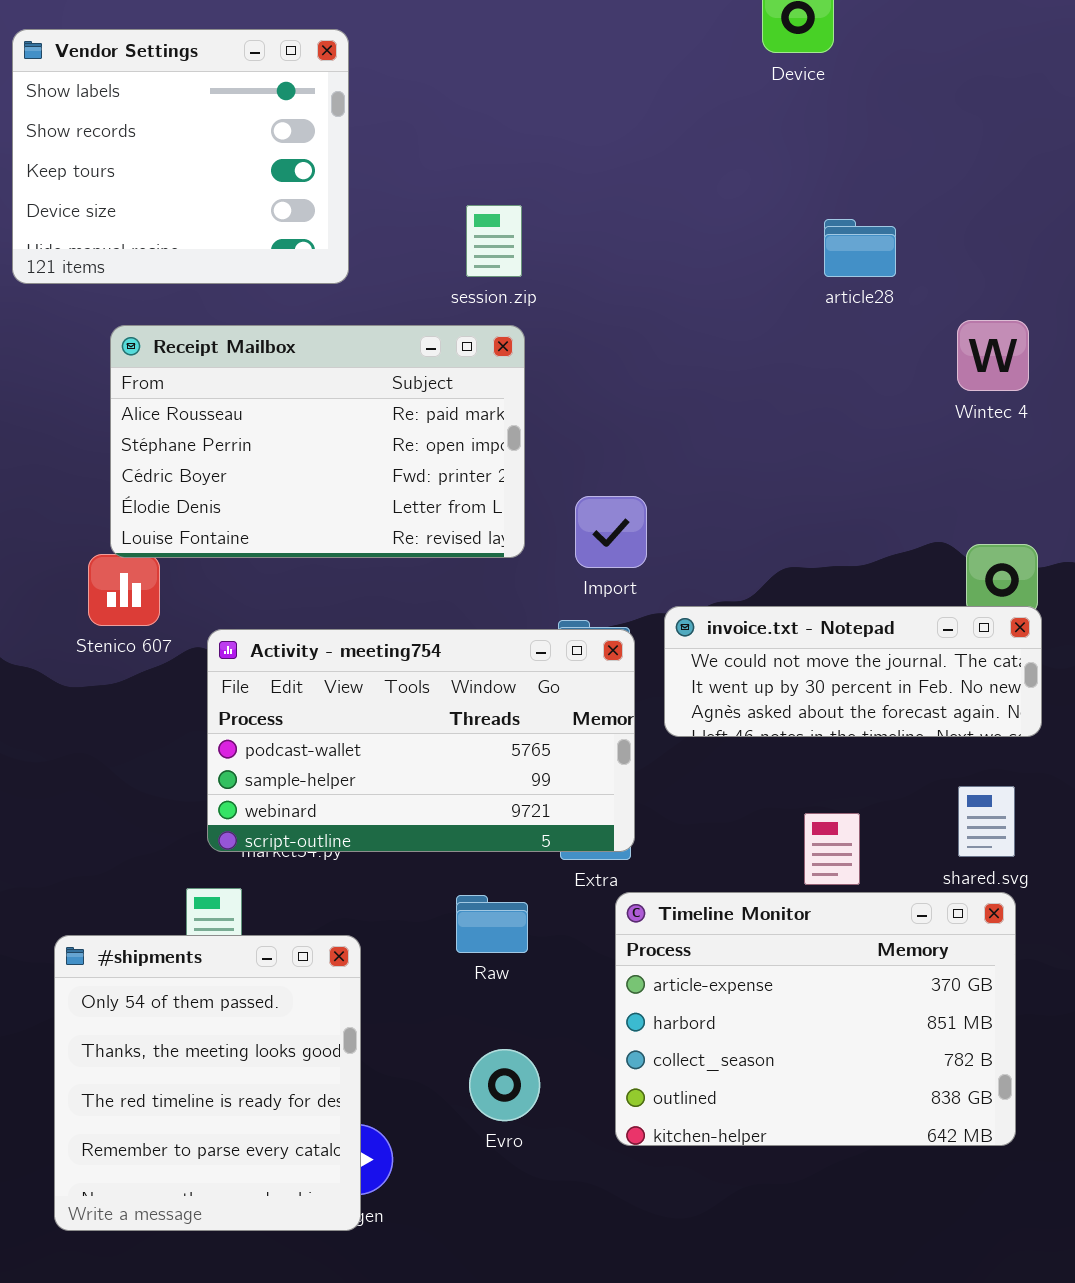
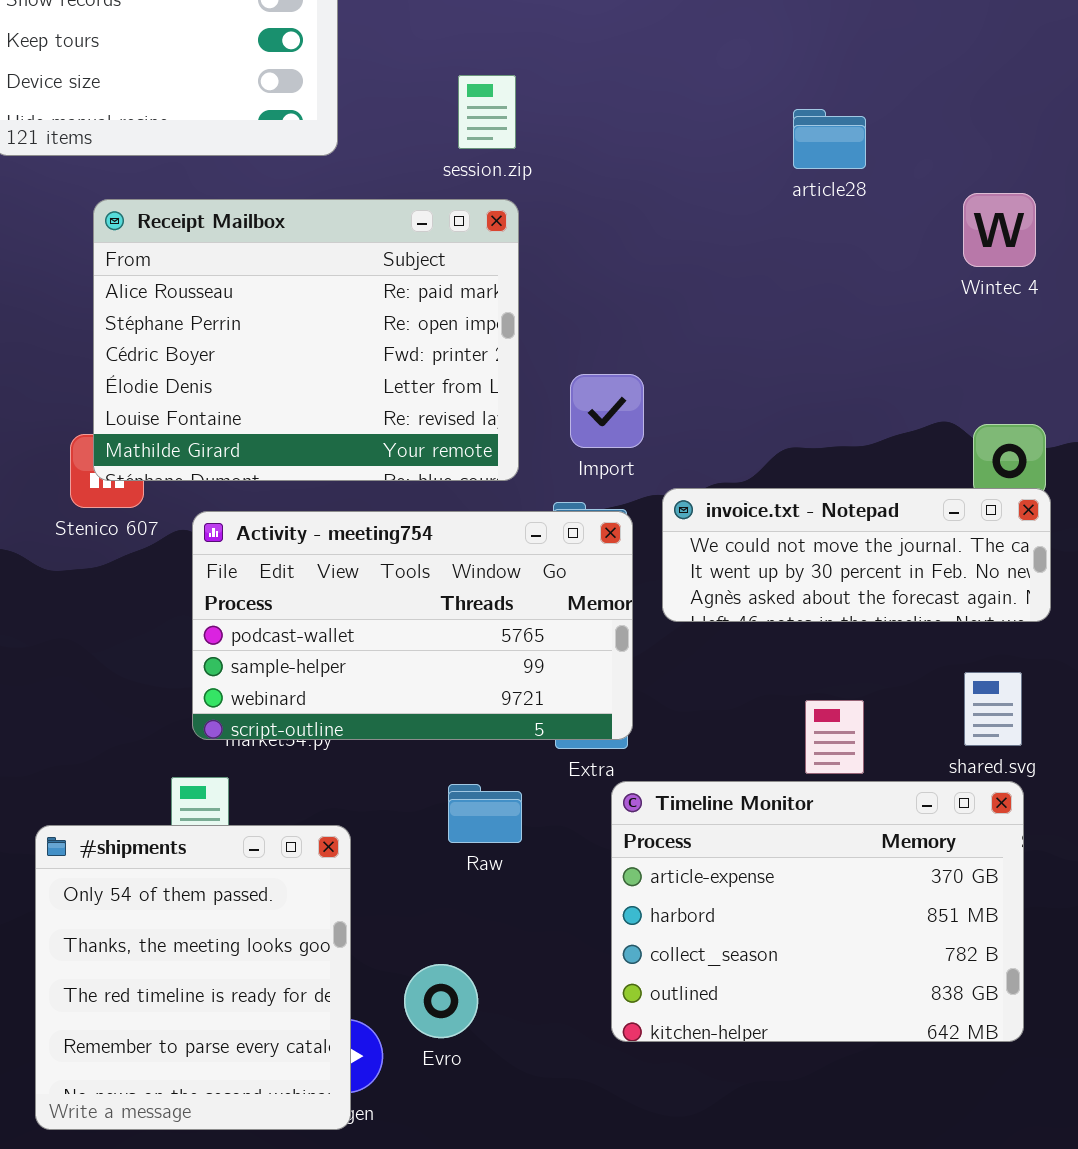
article28: [824,219,896,277] -> [793,109,866,169], moved
Receipt Mailbox: [110,325,525,558] -> [93,199,519,481], resized
Evro: [469,1049,540,1121] -> [404,964,478,1038], moved

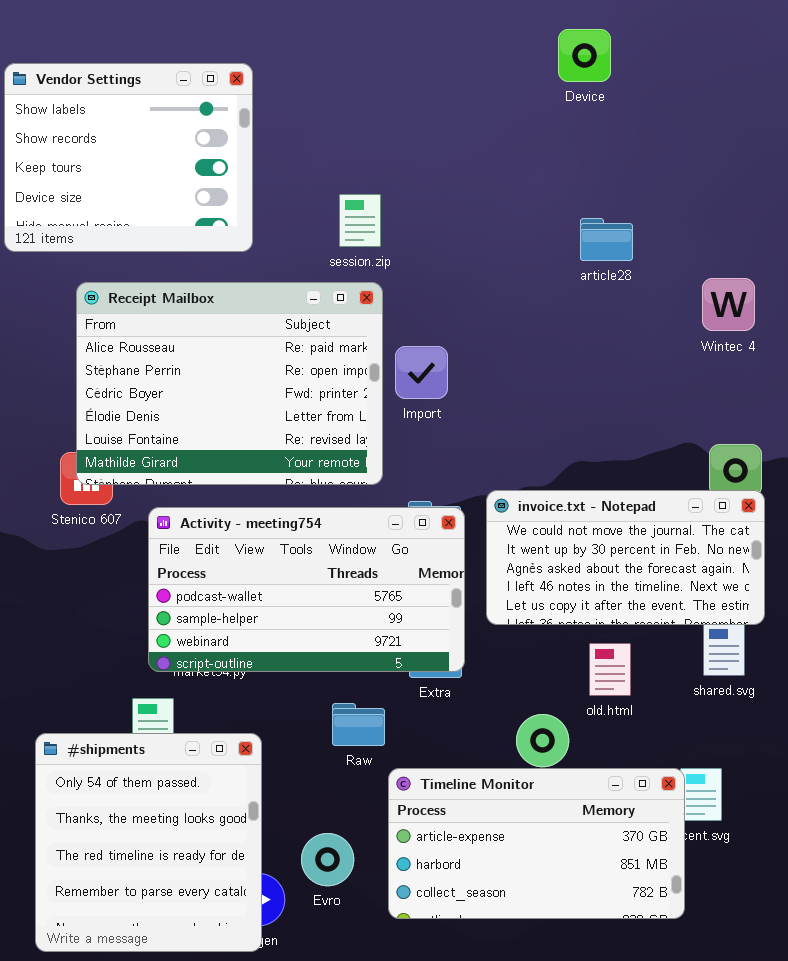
Import: [570,374,644,448] -> [395,346,448,399], moved
invoice.txt - Notepad: [662,488,1051,622] -> [486,490,765,625], resized
Timeline Monitor: [611,781,1024,1042] -> [388,768,685,919], moved, resized

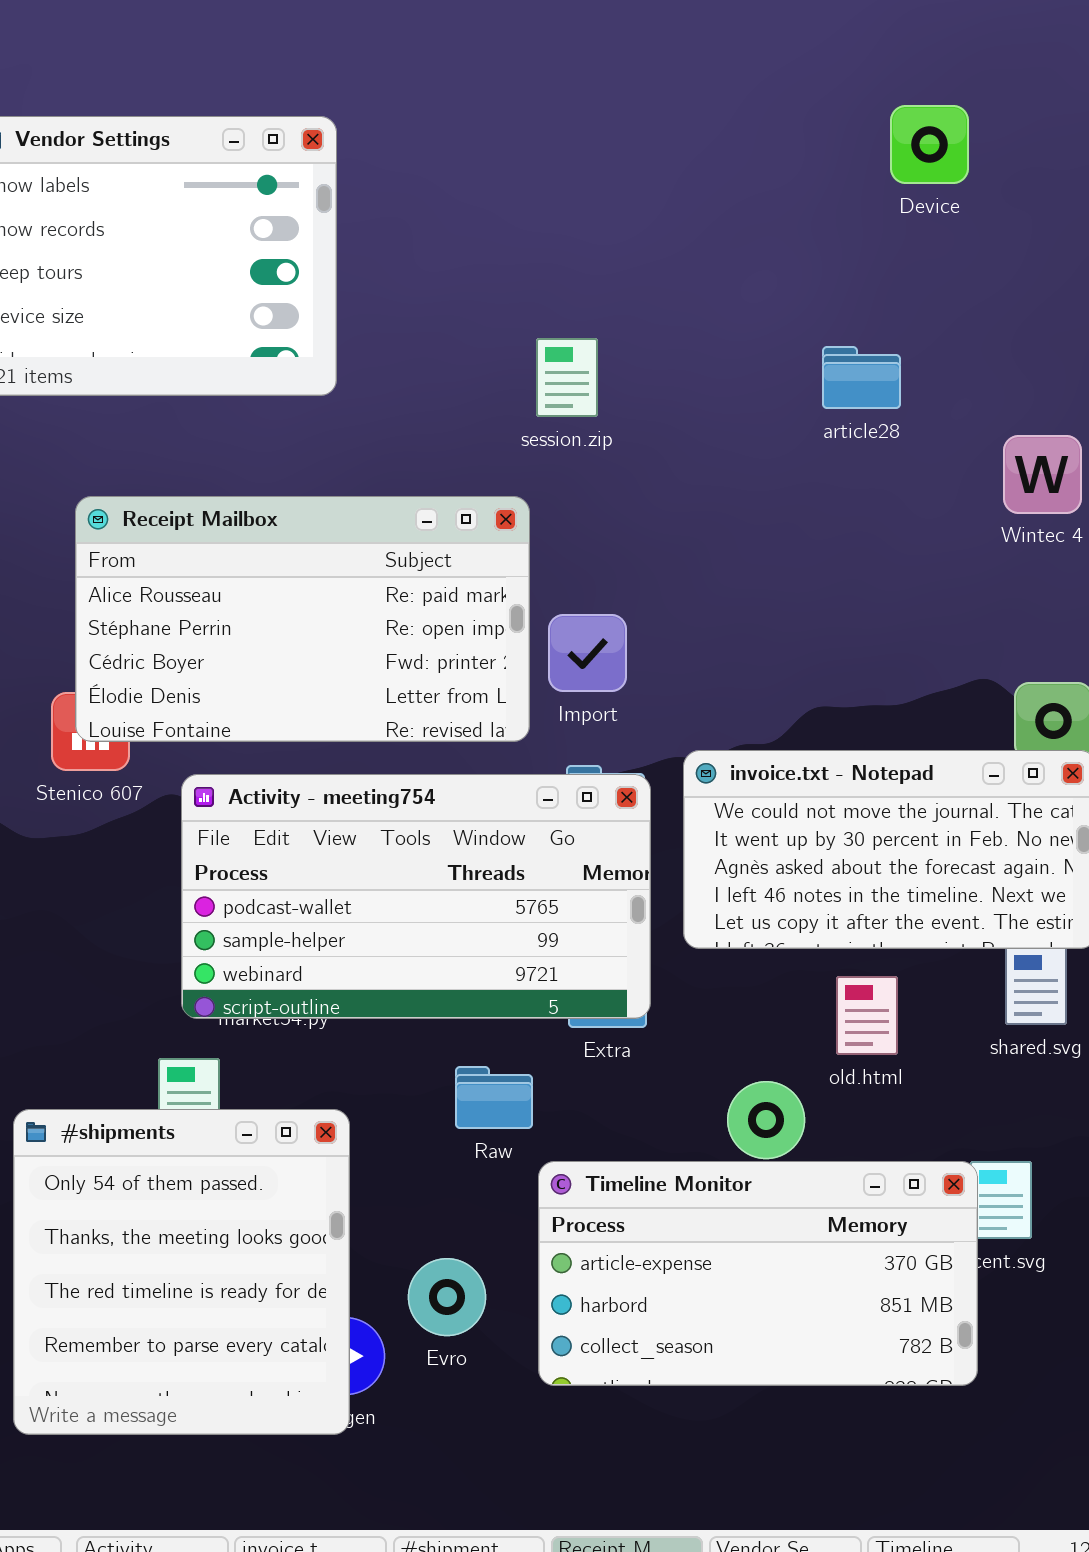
Device: [558,29,611,82] -> [890,105,969,184], moved
session.zip: [339,194,381,247] -> [536,338,598,417], moved
Receipt Mailbox: [76,282,383,485] -> [75,496,530,742], resized
Import: [395,346,448,399] -> [548,614,627,692], moved

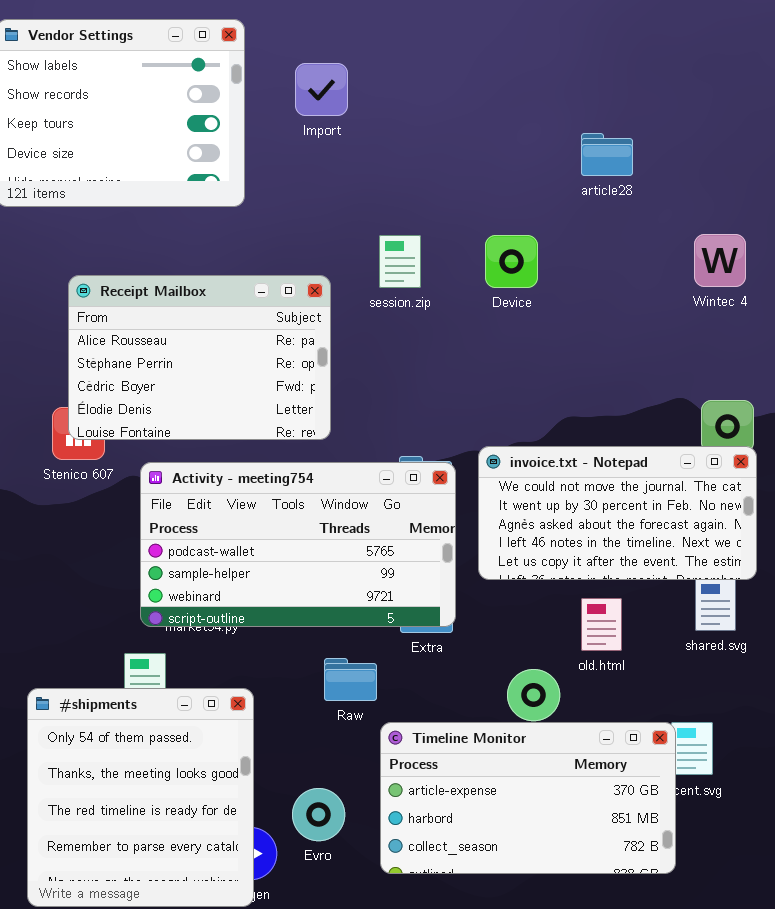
Device: [890,105,969,184] -> [485,235,538,288], moved
session.zip: [536,338,598,417] -> [379,235,421,288], moved
article28: [822,346,901,409] -> [581,133,633,176], moved
Receipt Mailbox: [75,496,530,742] -> [68,275,331,440], resized
Import: [548,614,627,692] -> [295,63,348,116], moved

